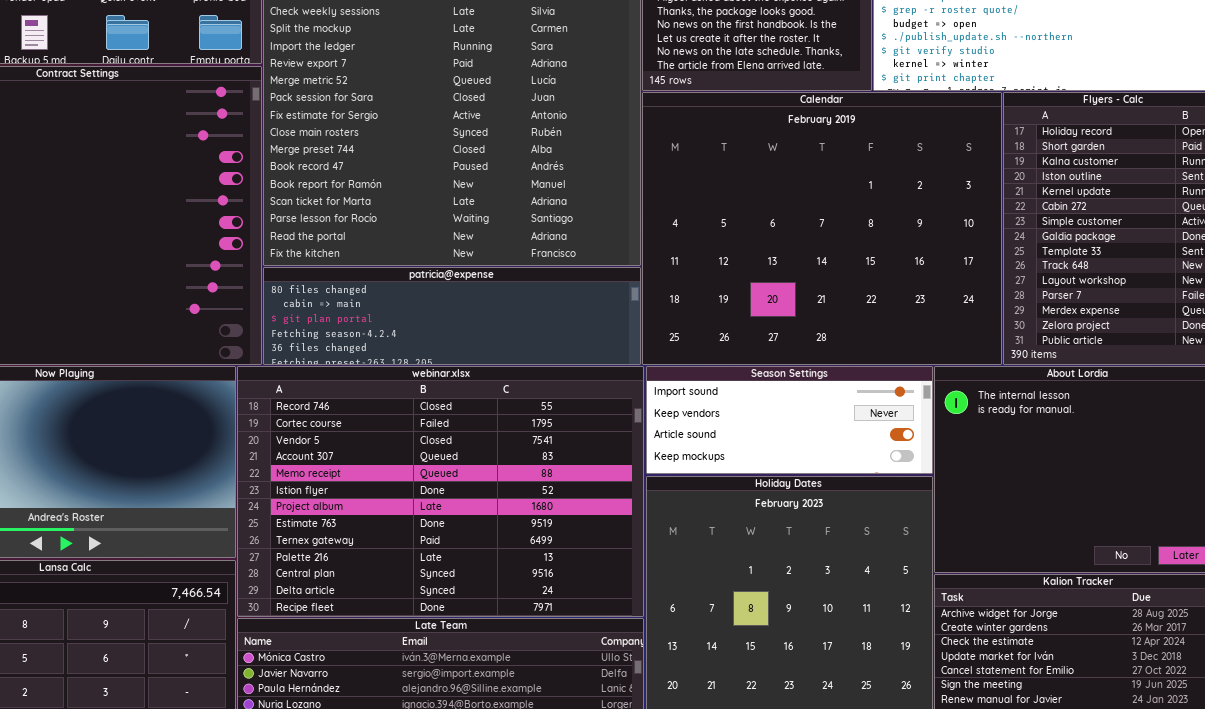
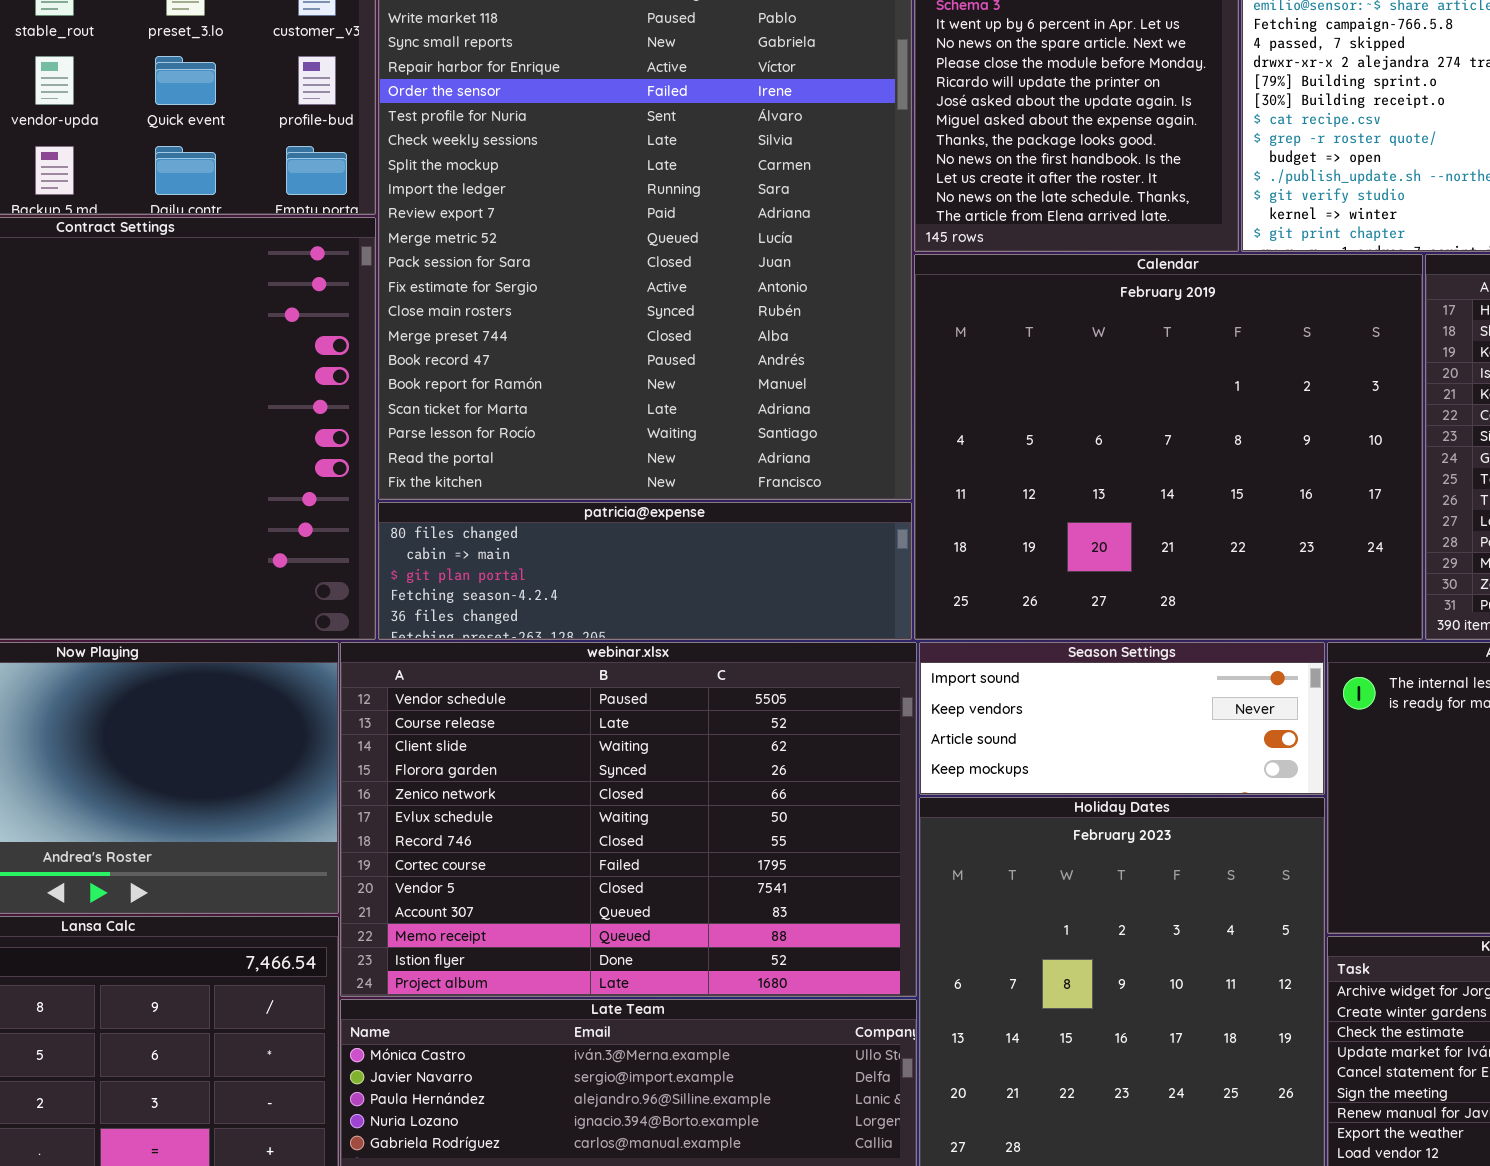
webinar.xlsx: [237,366,644,617] -> [340,642,917,997], scrolled up 6 rows

